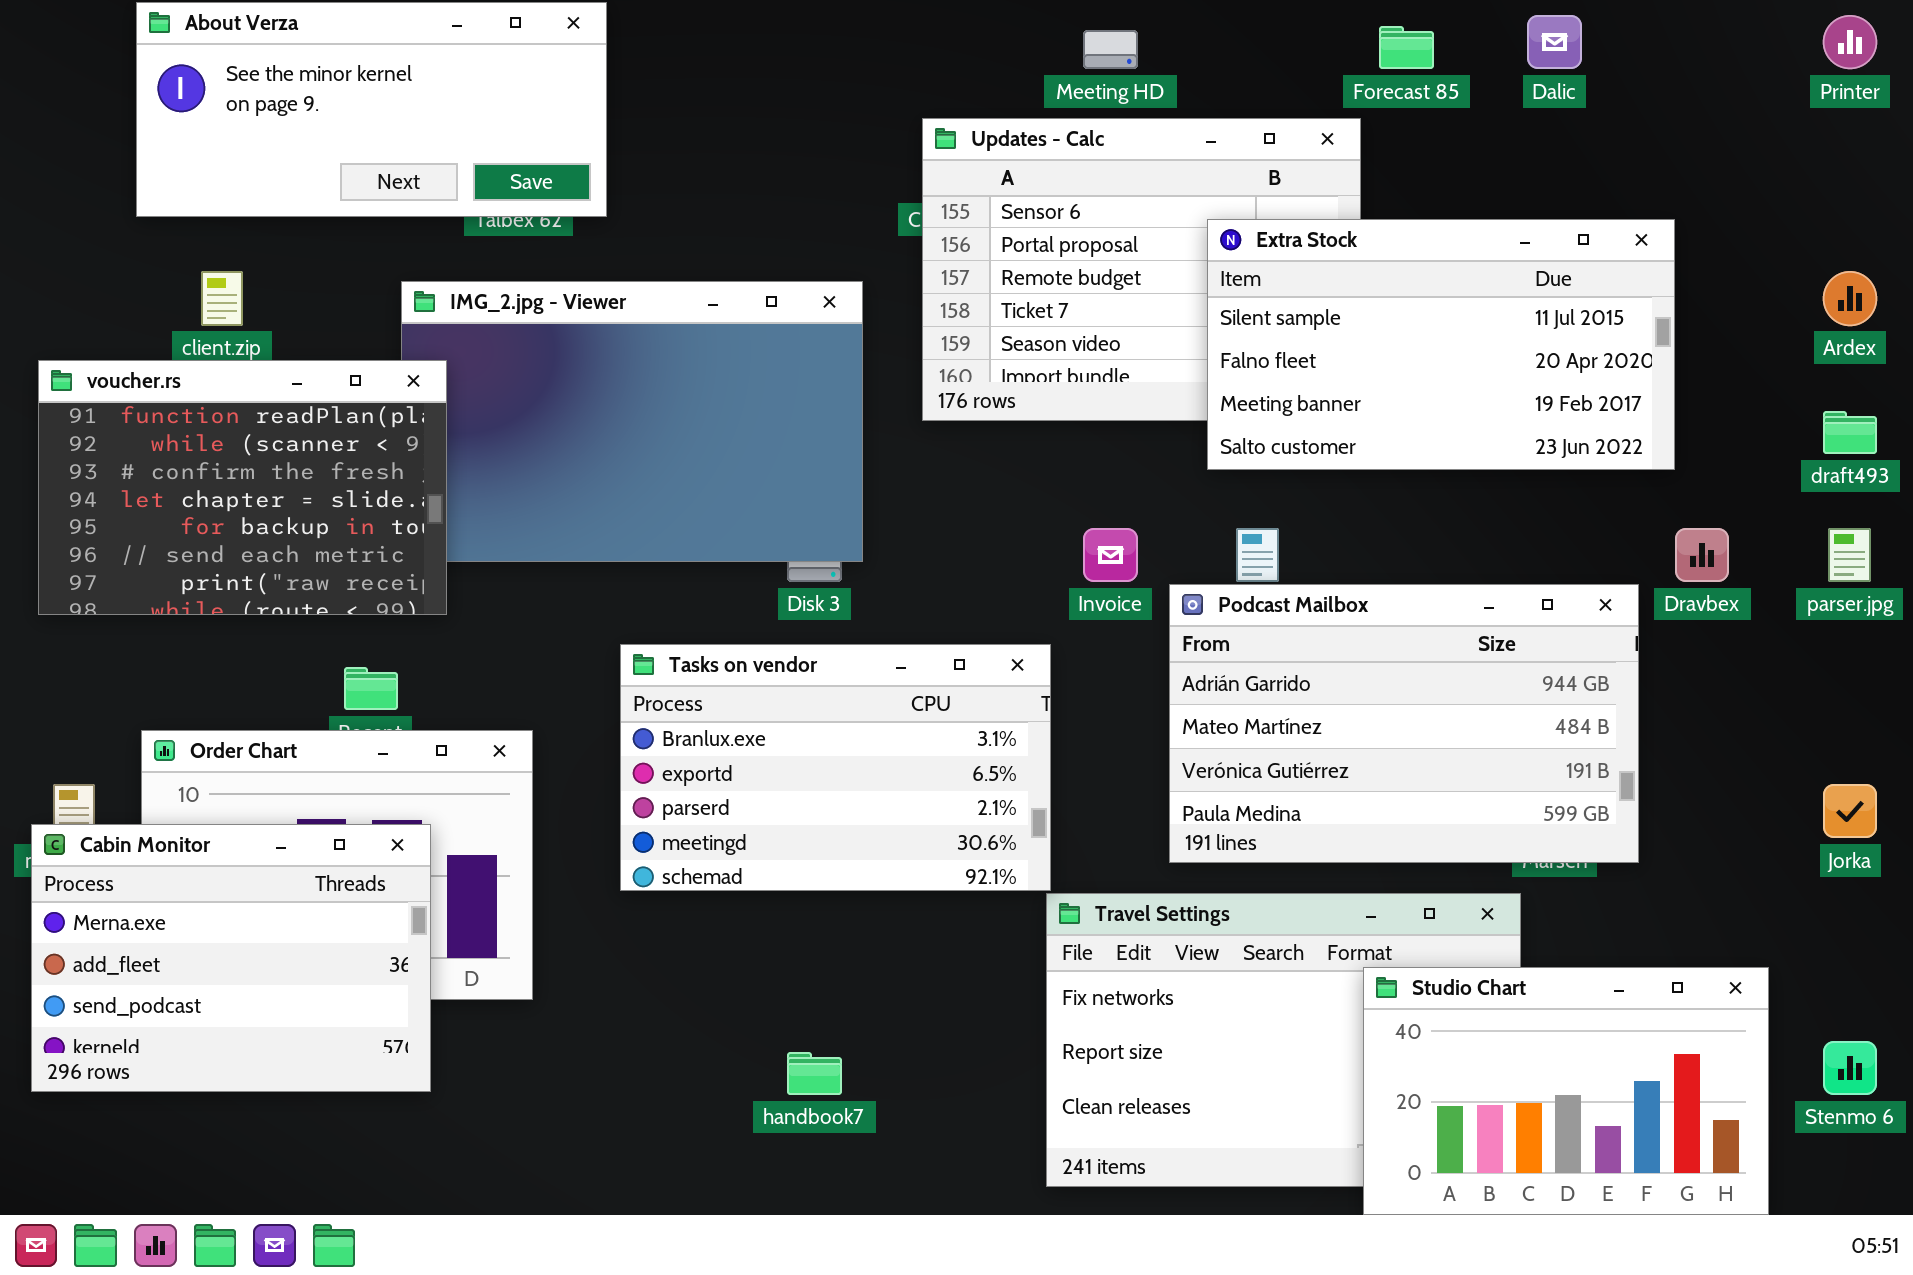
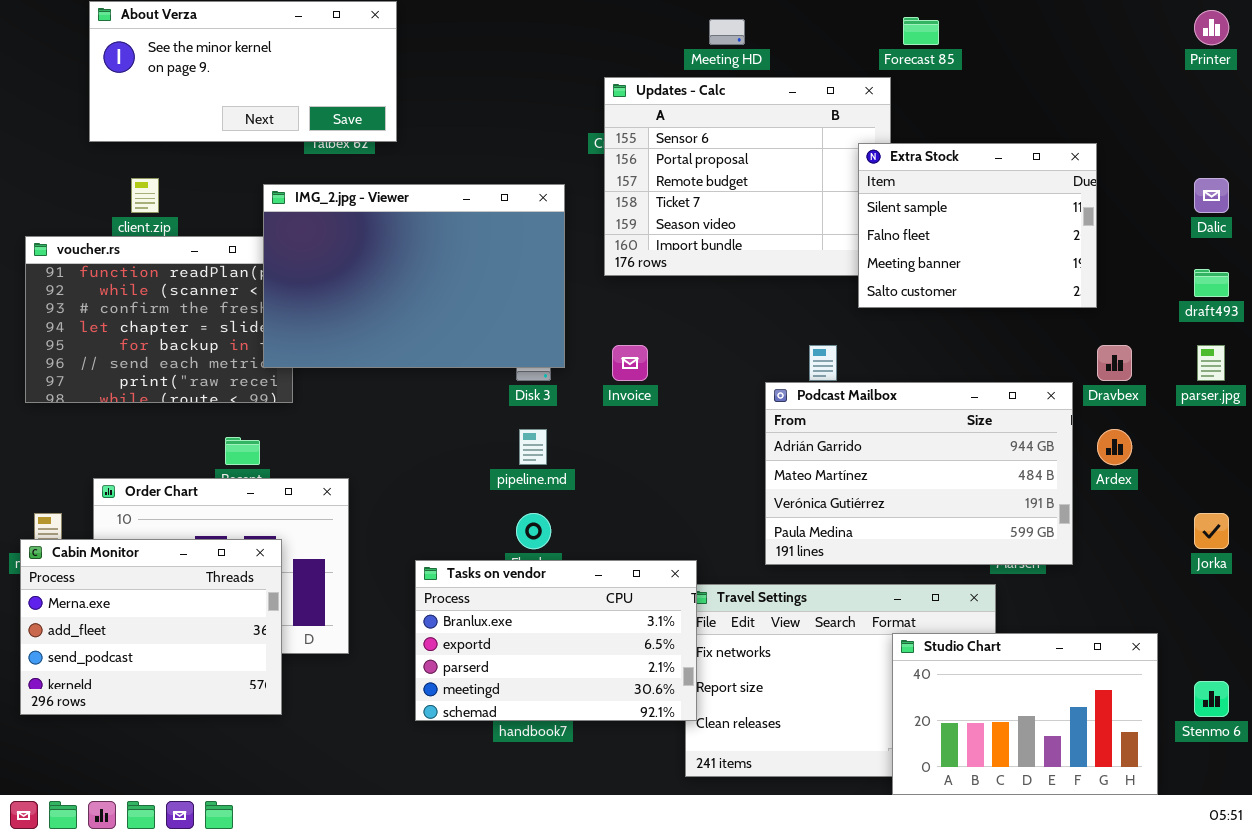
Dalic: [1527,15,1582,69] -> [1194,178,1229,213], moved
Extra Stock: [1207,219,1675,470] -> [858,143,1097,308], resized
Ardex: [1823,271,1877,326] -> [1097,429,1132,465], moved
IMG_2.jpg - Viewer: [401,281,863,562] -> [263,184,565,368], raised
Invoice: [1083,528,1138,582] -> [612,345,648,381], moved
Tasks on vendor: [620,644,1051,891] -> [415,560,697,721], moved

